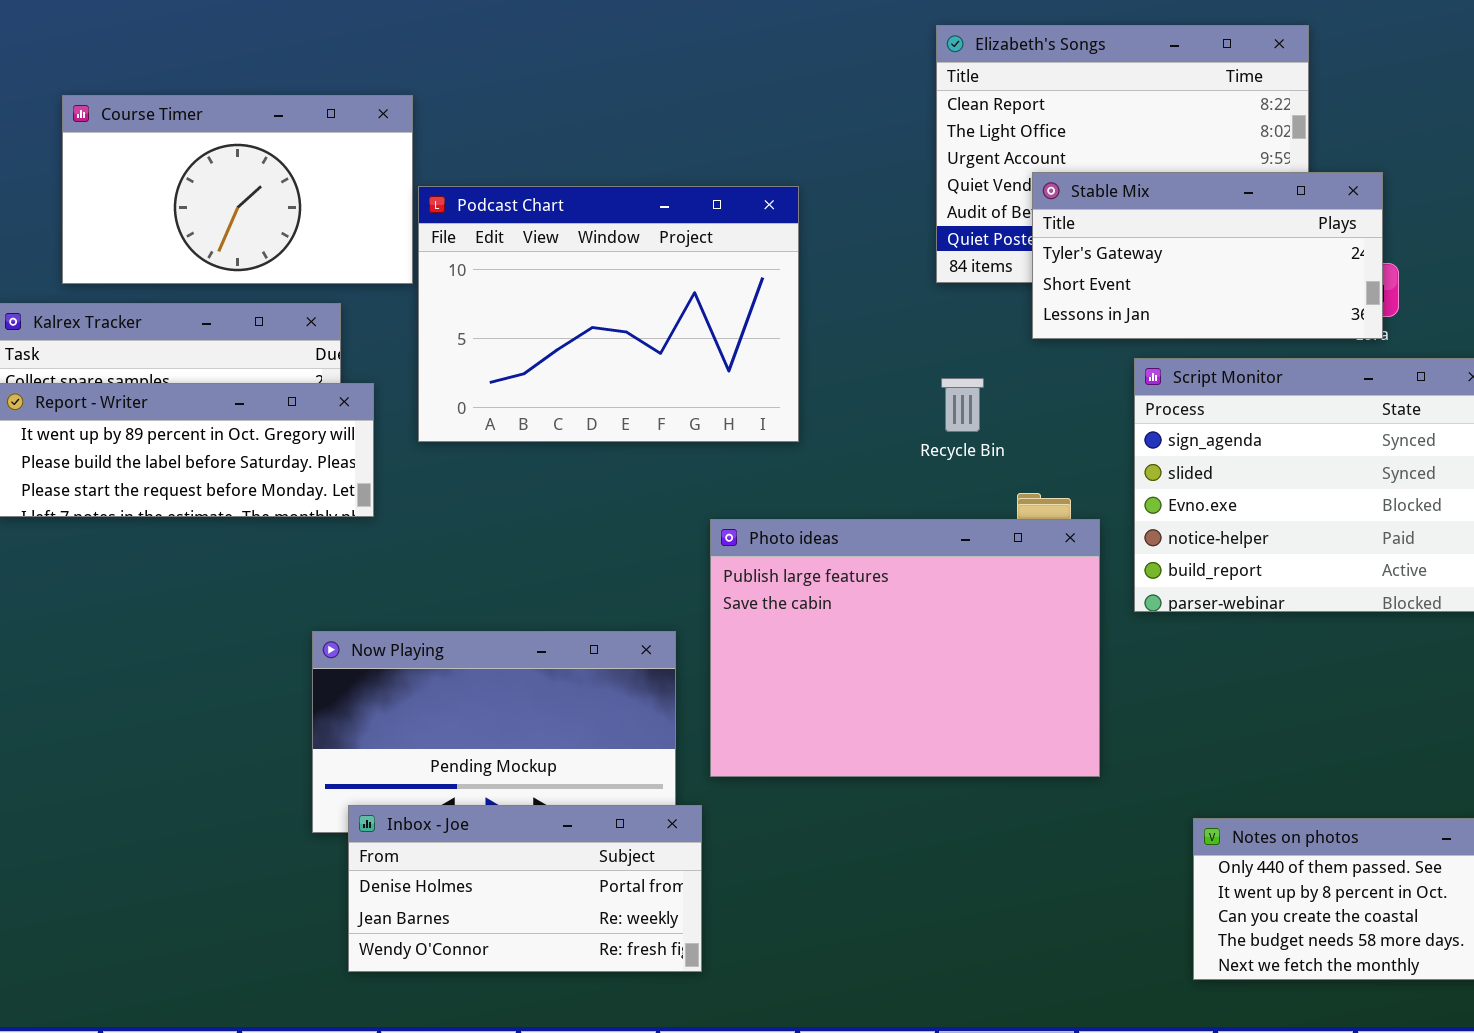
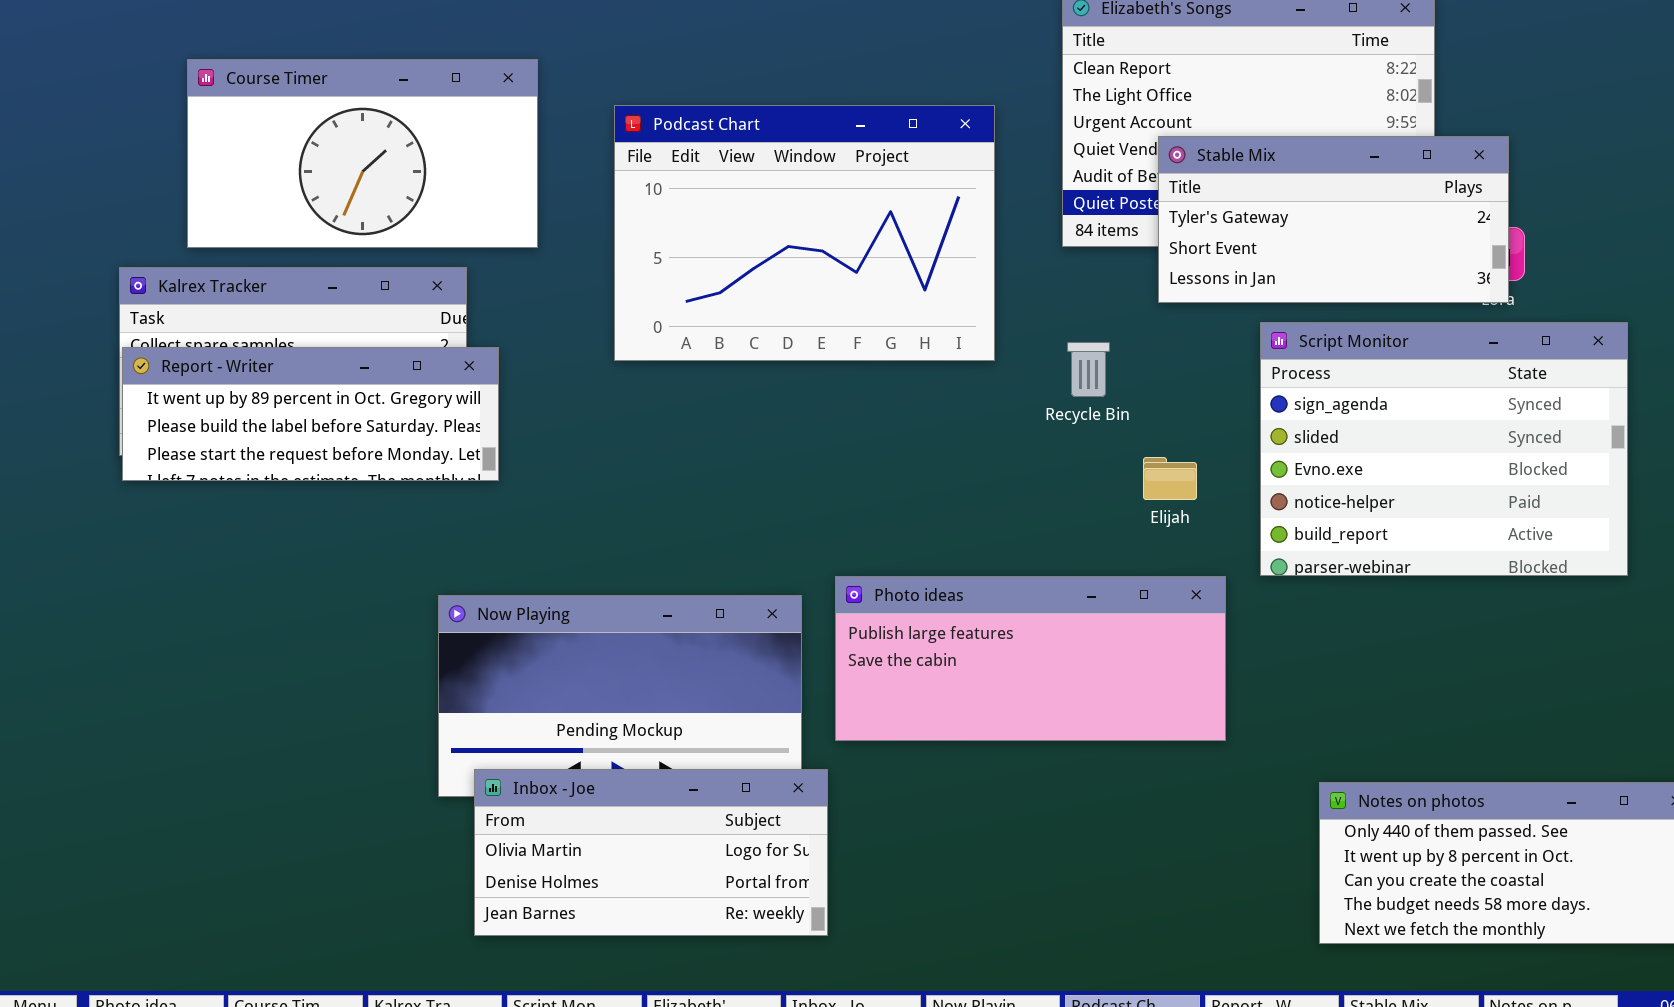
Podcast Chart: [418,186,799,442] -> [614,105,995,361], moved
Photo ideas: [710,519,1100,777] -> [835,576,1226,741], resized
Inbox - Joe: [348,805,702,972] -> [474,769,828,936], scrolled up 1 row

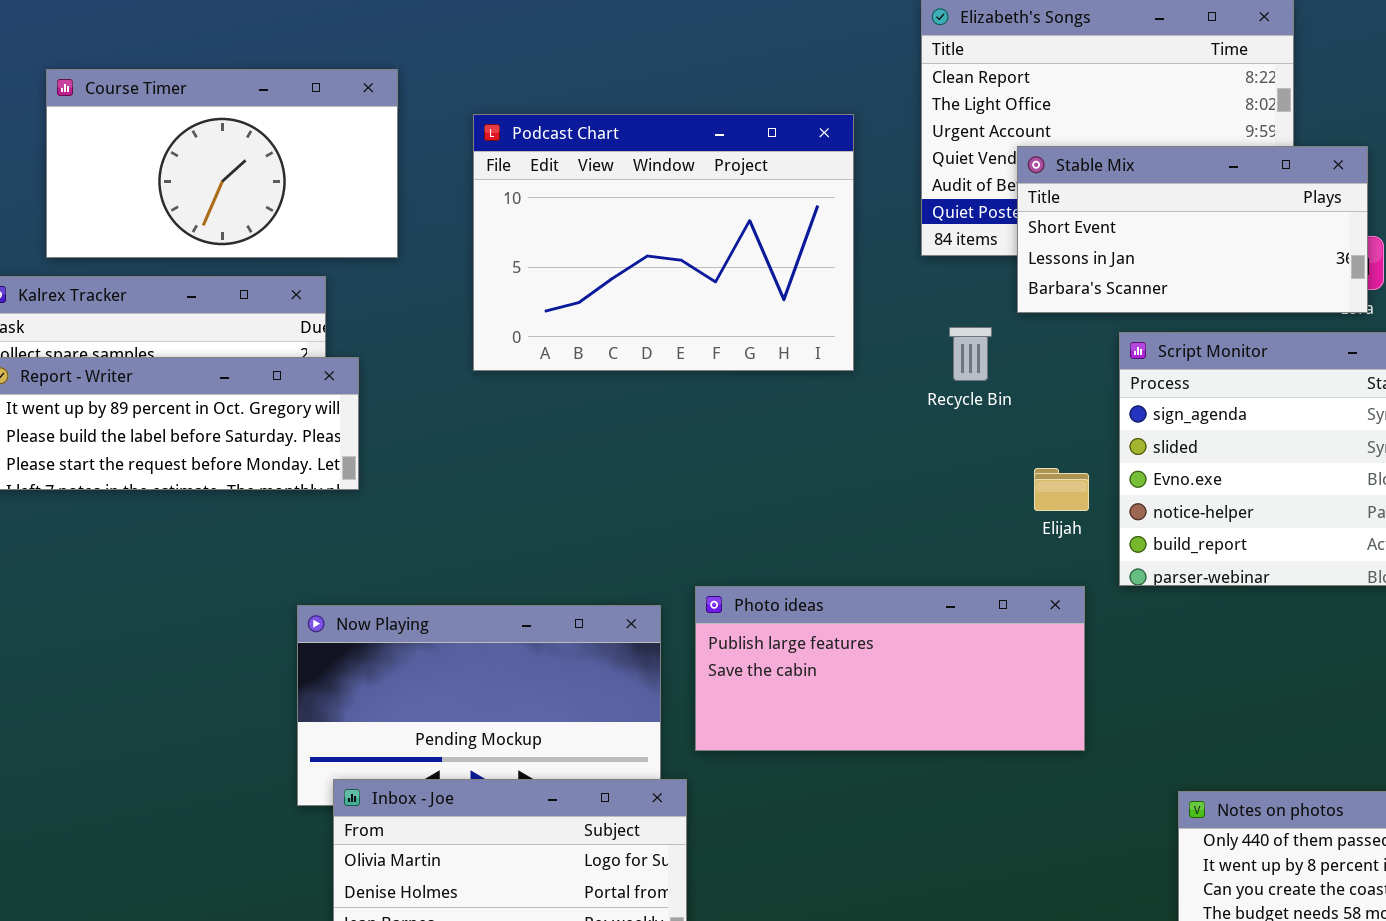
Stable Mix: [1158,136,1509,303] -> [1017,146,1368,313], scrolled down 1 row
Recycle Bin: [1067,342,1110,397] -> [949,327,992,381], moved
Elijah: [1143,457,1197,500] -> [1034,468,1089,511], moved

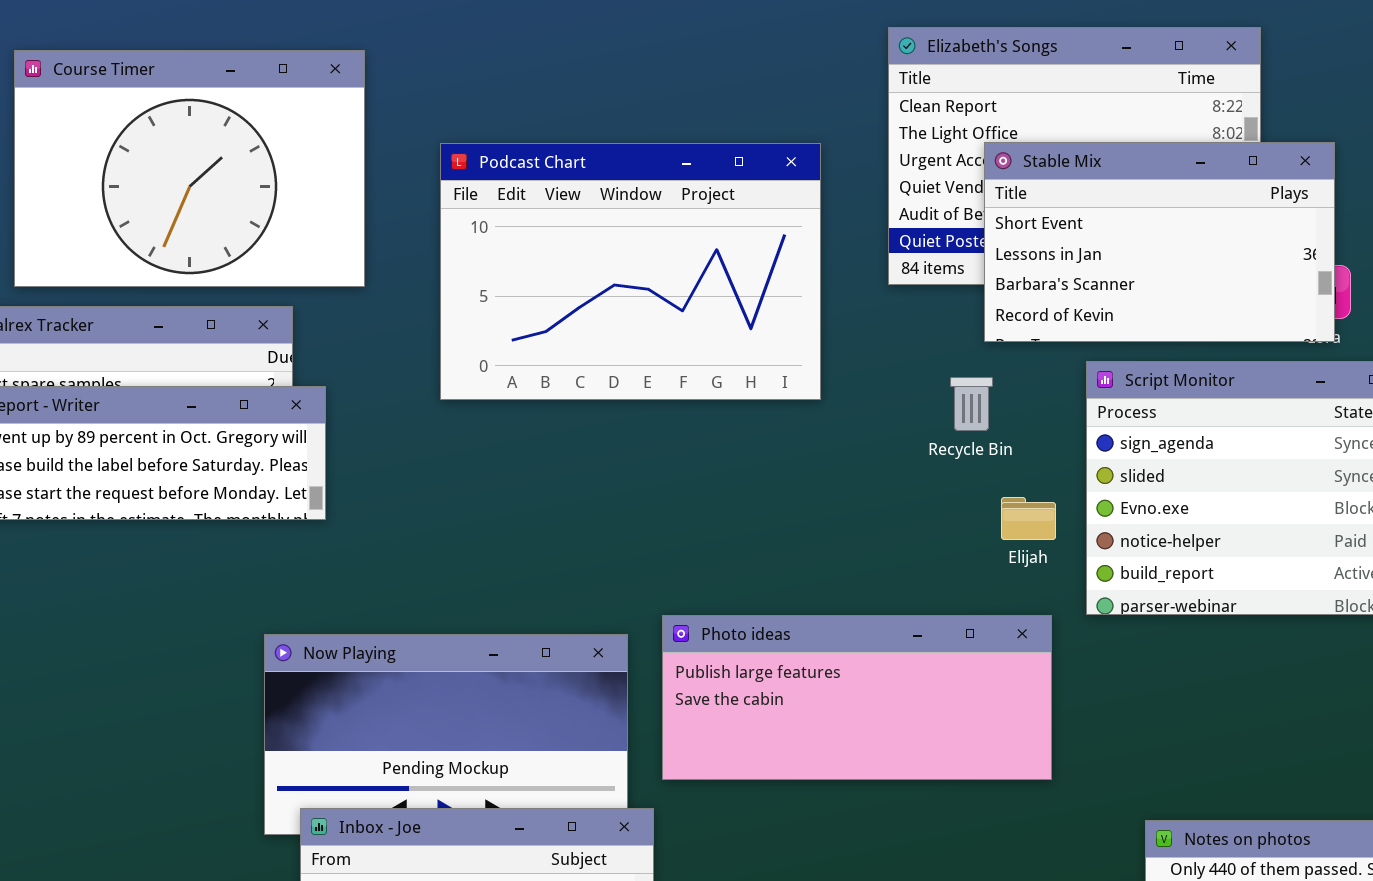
Course Timer: [46,69,398,258] -> [14,50,365,287], resized
Stable Mix: [1017,146,1368,313] -> [984,142,1335,342], resized
Recycle Bin: [949,327,992,381] -> [950,377,993,431], moved

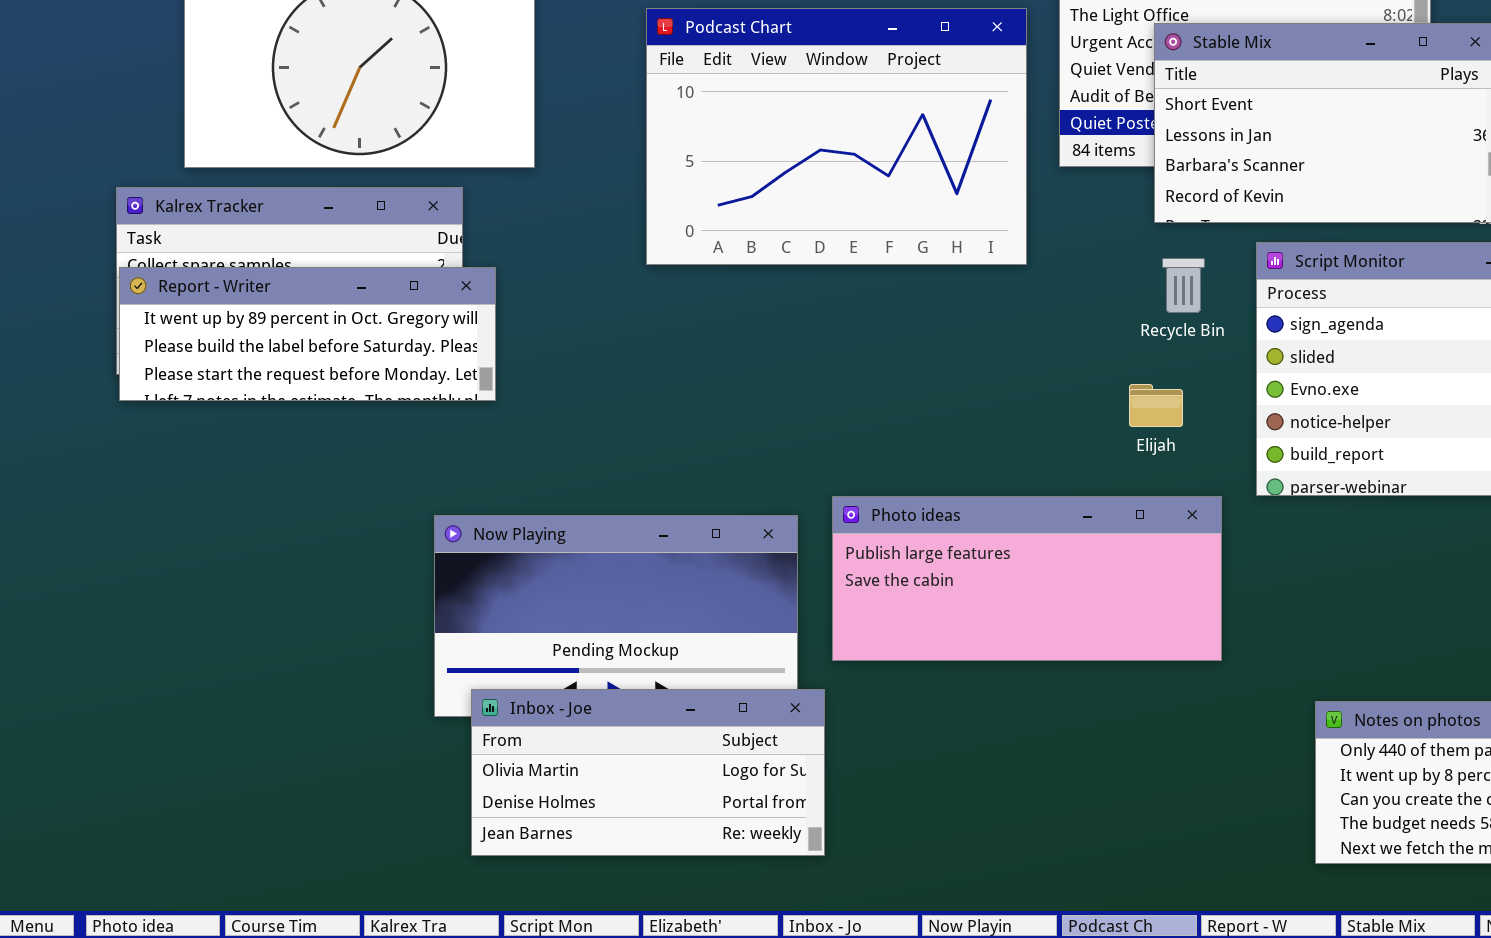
Podcast Chart: [440,143,821,400] -> [646,8,1027,265], moved
Recycle Bin: [950,377,993,431] -> [1162,258,1205,313], moved
Elijah: [1001,497,1056,540] -> [1129,384,1183,427], moved

